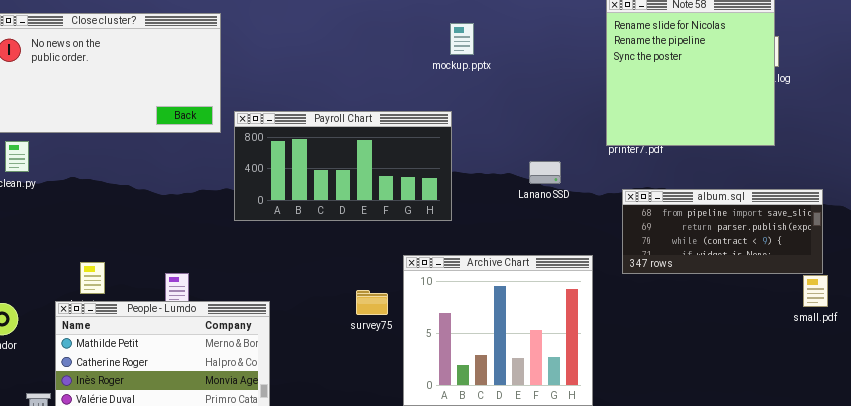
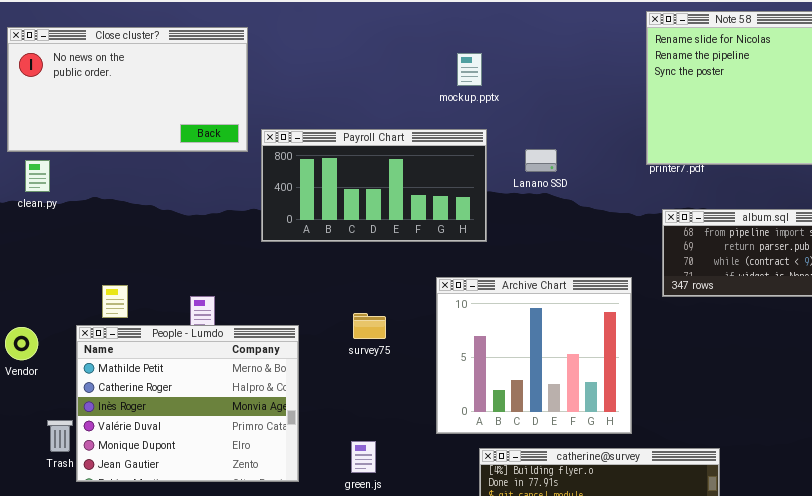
mockup.pptx: [450,23,474,55] -> [457,53,482,86], moved
Lanano SSD: [529,161,561,184] -> [525,149,557,172], moved
survey75: [356,290,388,315] -> [353,313,386,339], moved

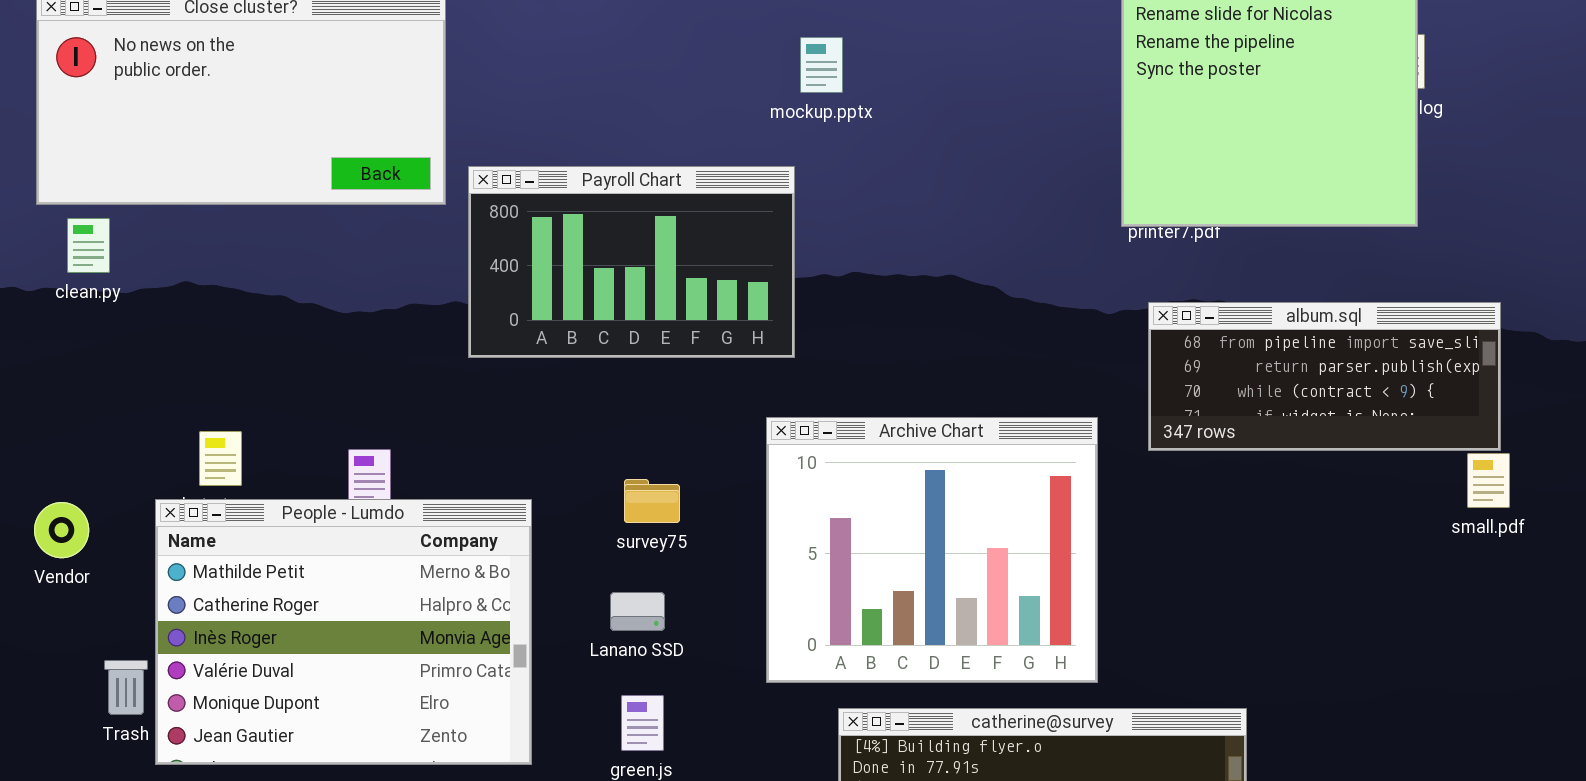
Payroll Chart: [261,129,487,242] -> [468,166,795,358], resized
Lanano SSD: [525,149,557,172] -> [610,592,665,631], moved

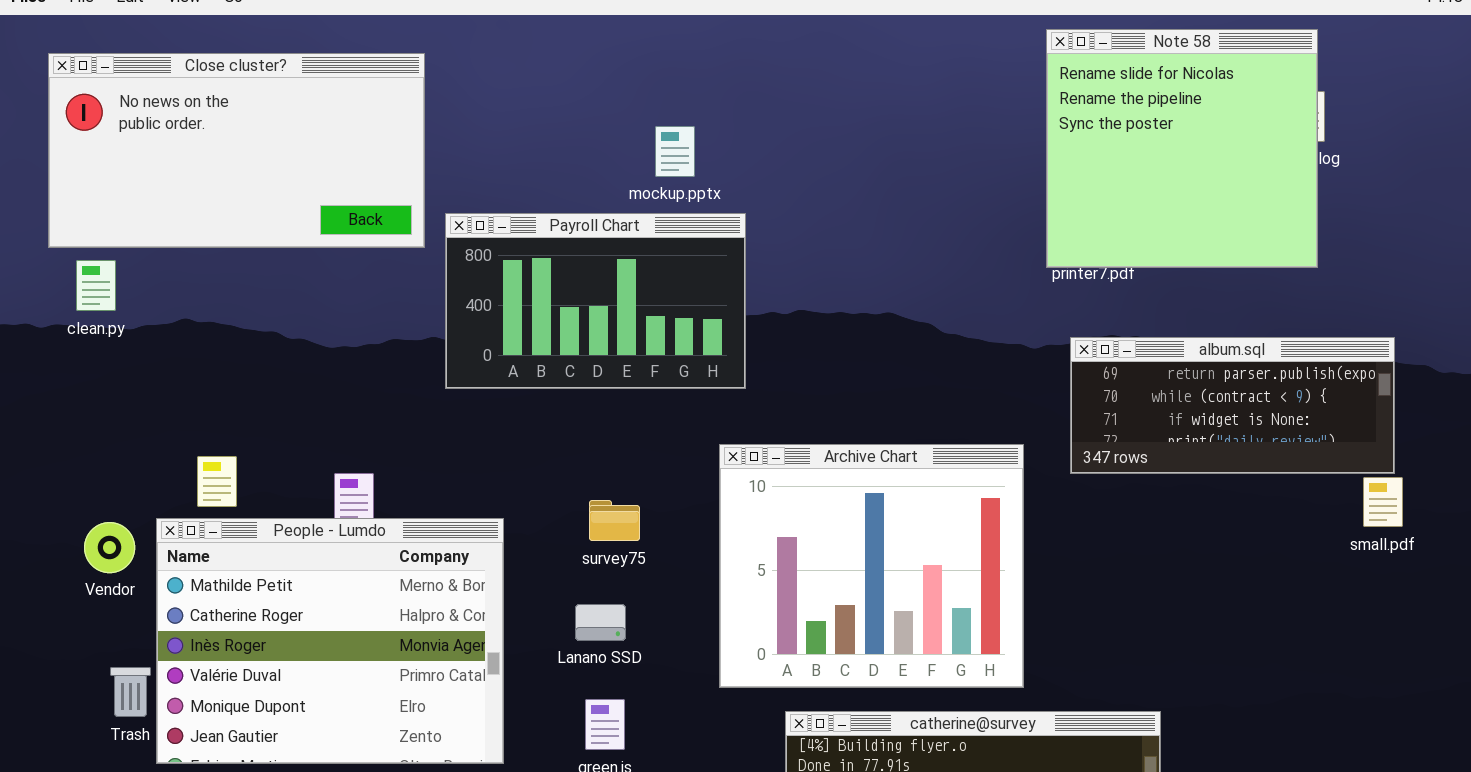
mockup.pptx: [800,37,843,93] -> [655,126,695,177], moved
album.sql: [1148,302,1501,451] -> [1070,337,1395,474], scrolled down 1 row
Vendor: [34,502,89,558] -> [84,522,135,573], moved

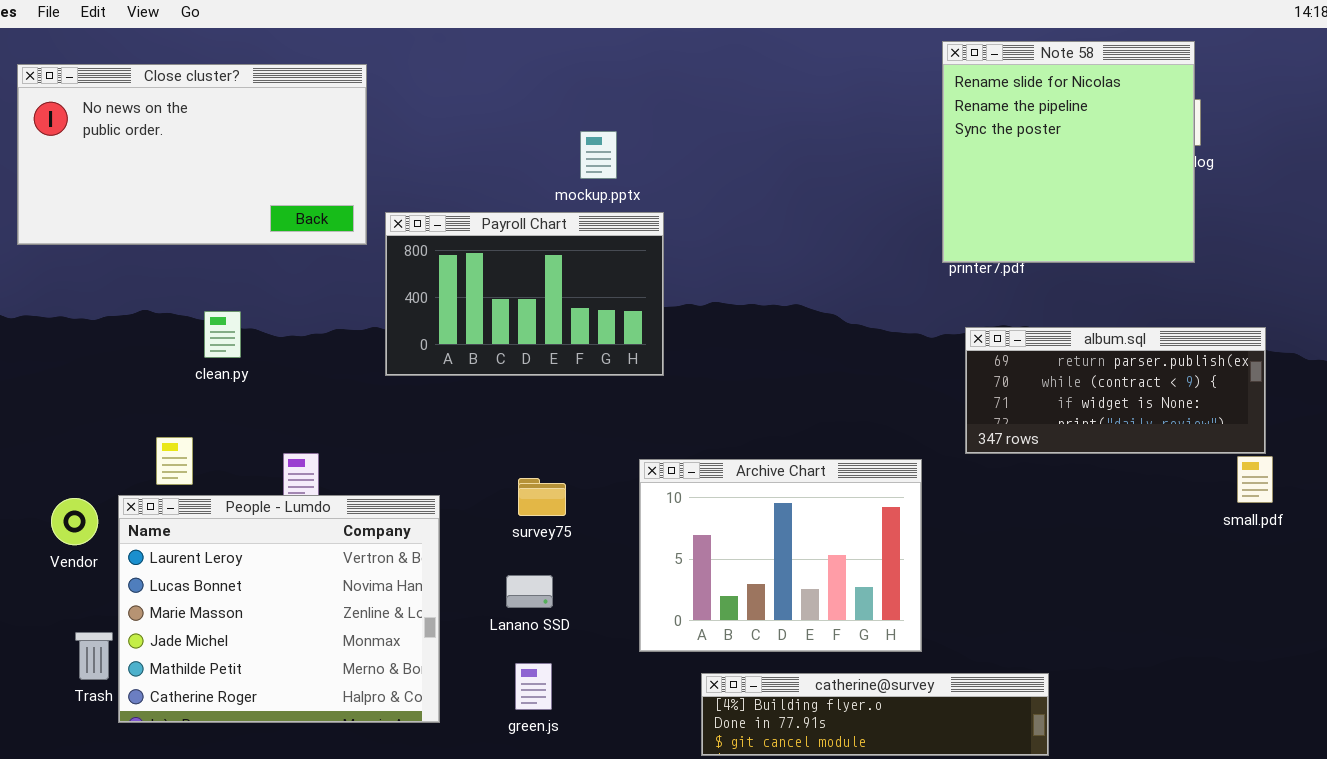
clean.py: [76,260,116,311] -> [204,311,241,358], moved
Archive Chart: [719,444,1024,688] -> [639,459,922,652], resized
People - Lumdo: [156,518,504,764] -> [118,495,440,723], scrolled up 4 rows

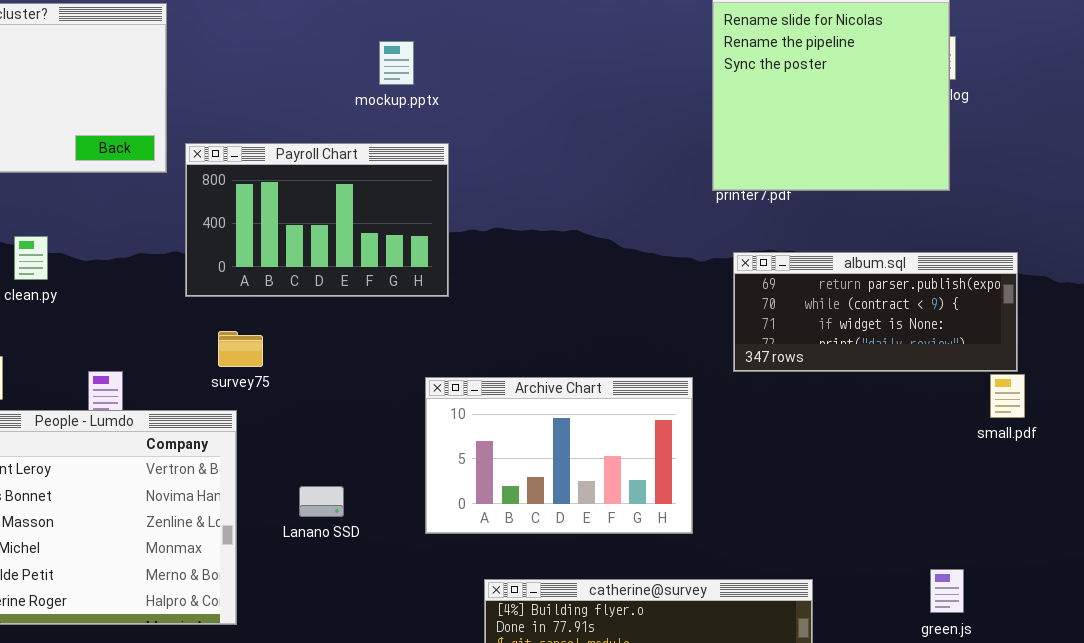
mockup.pptx: [580,131,617,179] -> [379,41,414,85], moved
Archive Chart: [639,459,922,652] -> [425,377,693,534], resized
survey75: [518,478,566,516] -> [218,331,263,367], moved
green.js: [515,663,552,710] -> [930,569,964,613], moved

